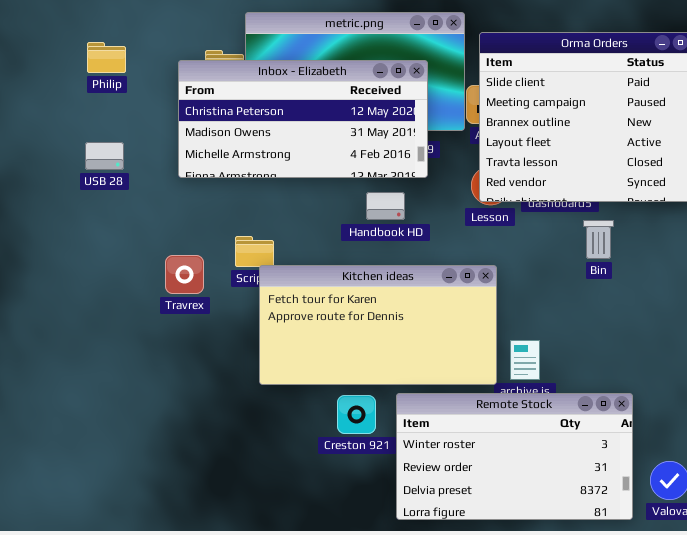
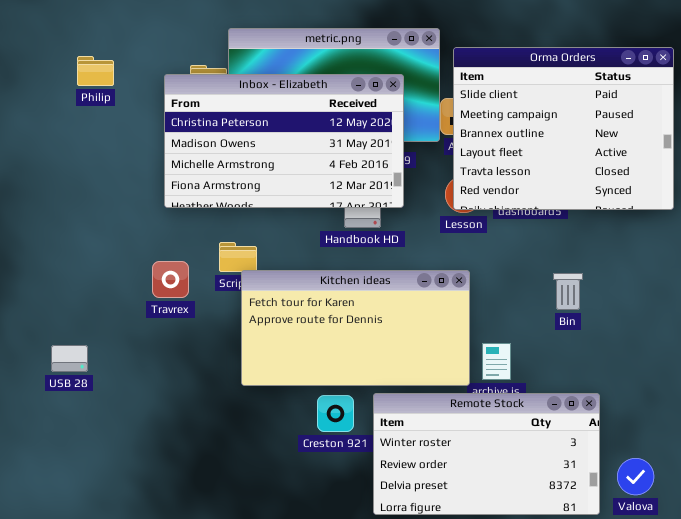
Inbox - Elizabeth: [178,60,428,178] -> [164,74,404,208], resized
USB 28: [85,142,124,170] -> [51,345,88,372], moved
Bin: [583,220,614,259] -> [553,273,583,310], moved

